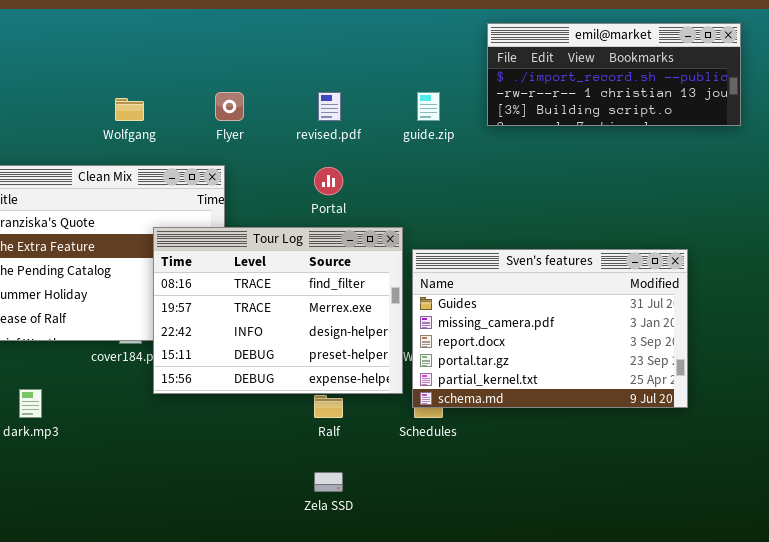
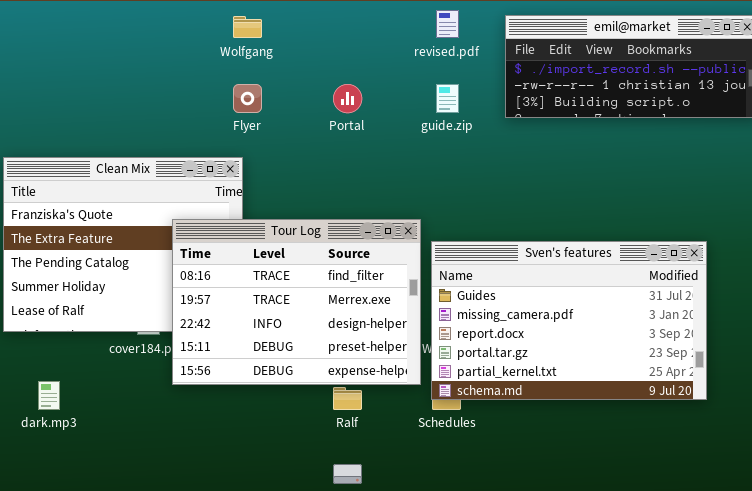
revised.pdf: [318,92,341,121] -> [436,10,459,38], moved
Wolfgang: [115,98,144,121] -> [233,16,262,38], moved
Portal: [314,167,343,195] -> [333,84,362,113], moved

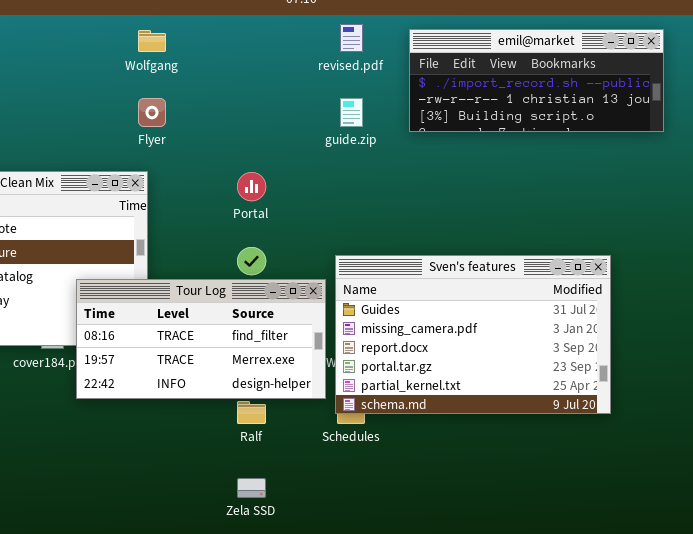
Portal: [333,84,362,113] -> [237,172,266,201], moved
Tour Log: [172,219,421,385] -> [76,279,326,399], resized

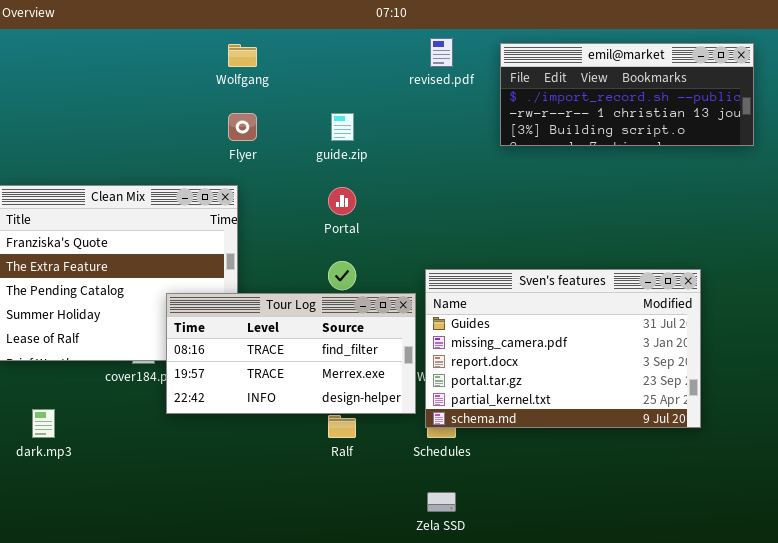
guide.zip: [340,98,363,127] -> [331,113,354,141], moved
Zela SSD: [237,478,266,498] -> [427,492,456,512], moved

